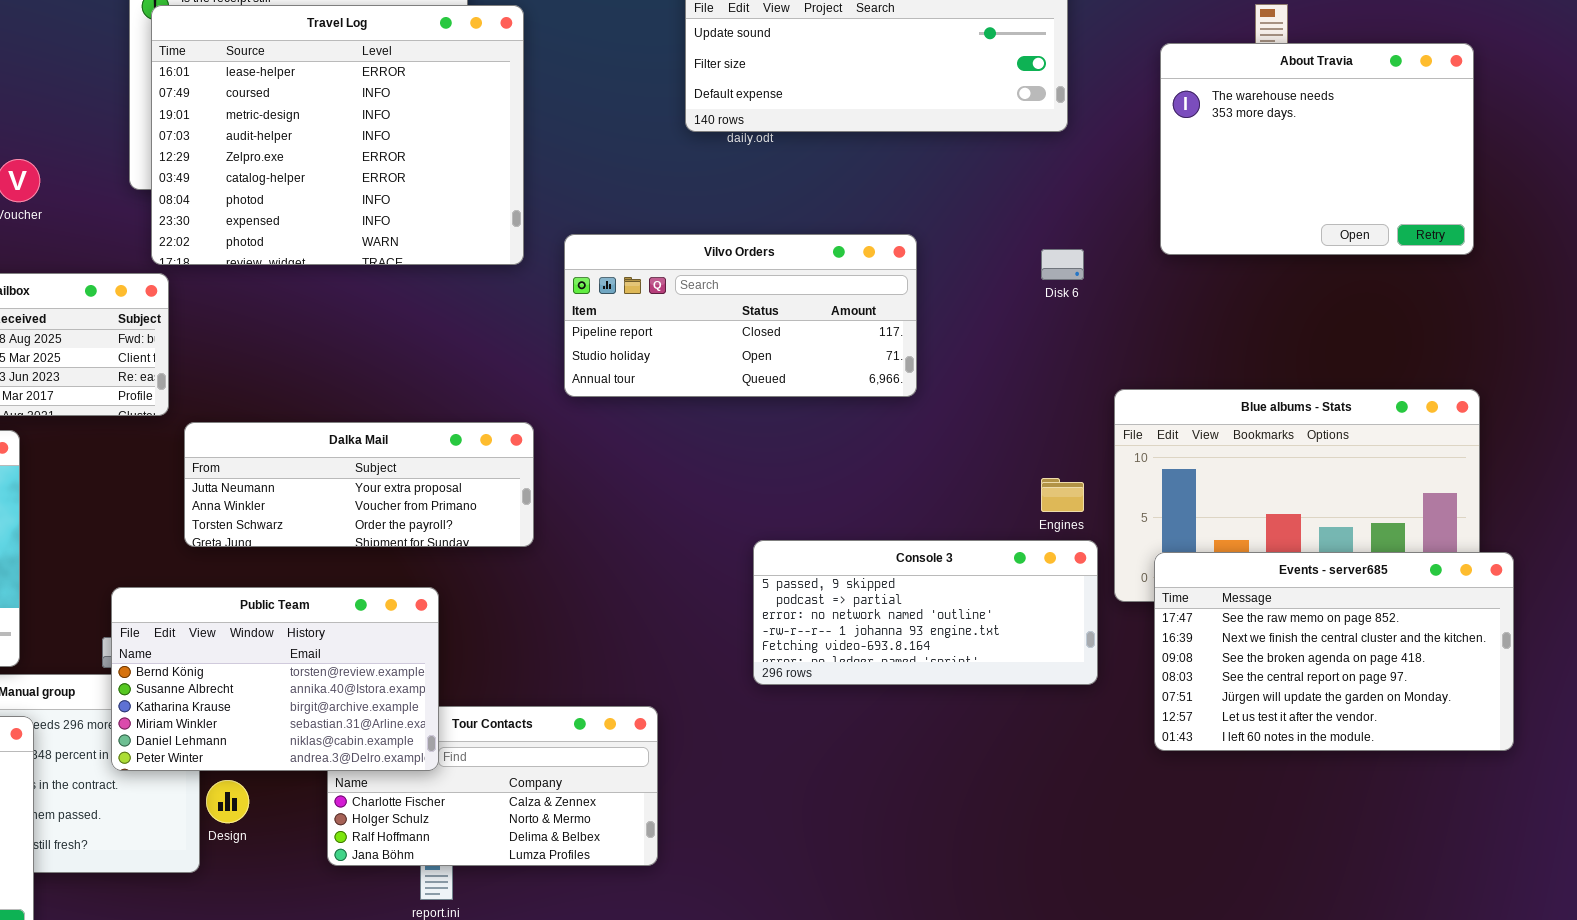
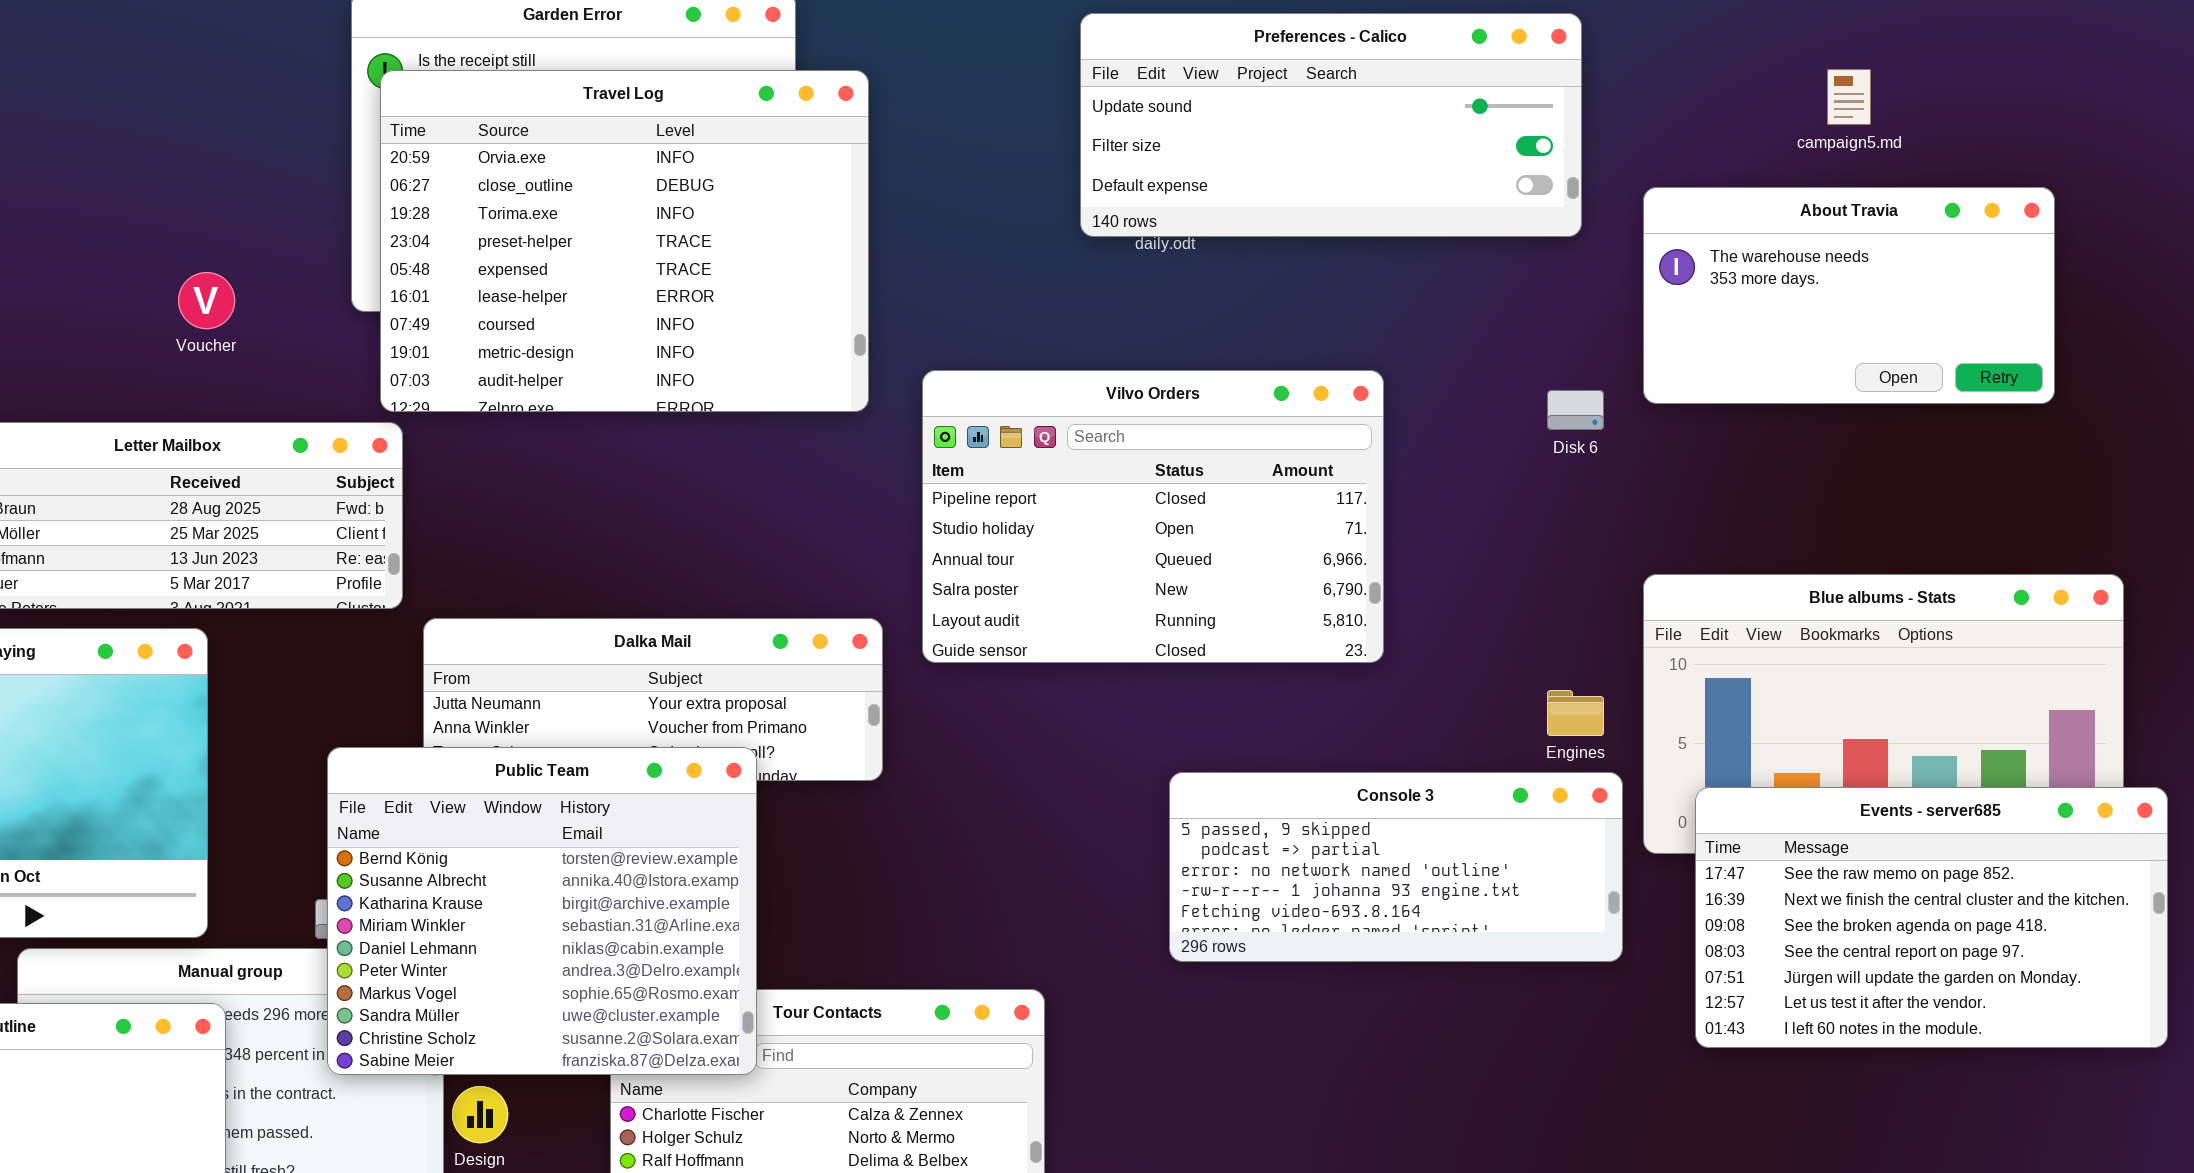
Travel Log: [151,5,524,265] -> [380,70,869,412], scrolled up 5 rows
About Travia: [1160,43,1474,255] -> [1643,187,2055,404], moved, resized
Vilvo Orders: [564,234,917,397] -> [922,370,1384,663], resized
Public Team: [111,587,439,771] -> [327,747,757,1075], resized

